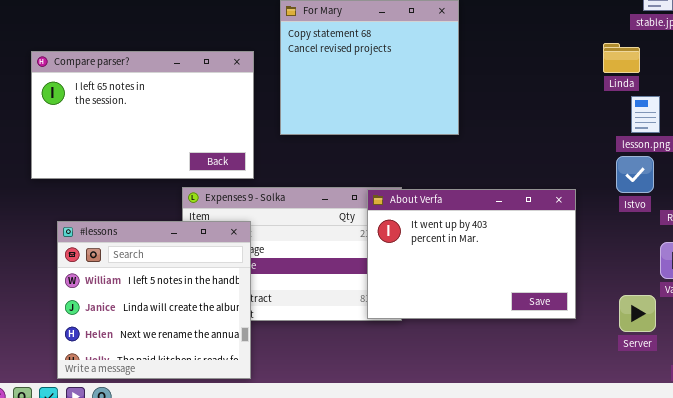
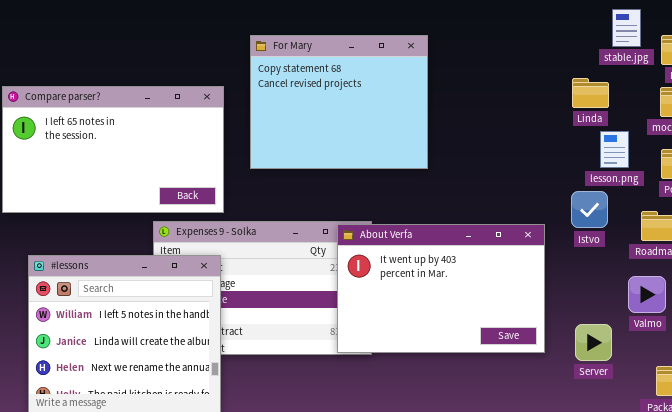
Istvo: [616,156,654,193] -> [571,191,608,228], moved
Server: [619,295,656,332] -> [575,324,612,361], moved

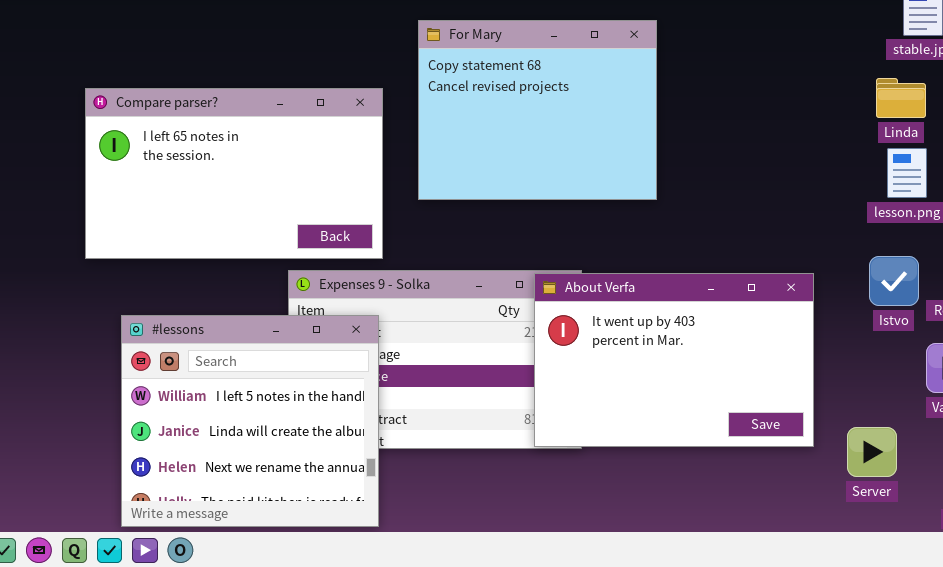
Linda: [572,78,609,108] -> [876,78,926,118], moved
Istvo: [571,191,608,228] -> [869,256,919,306], moved
Server: [575,324,612,361] -> [847,427,897,477], moved

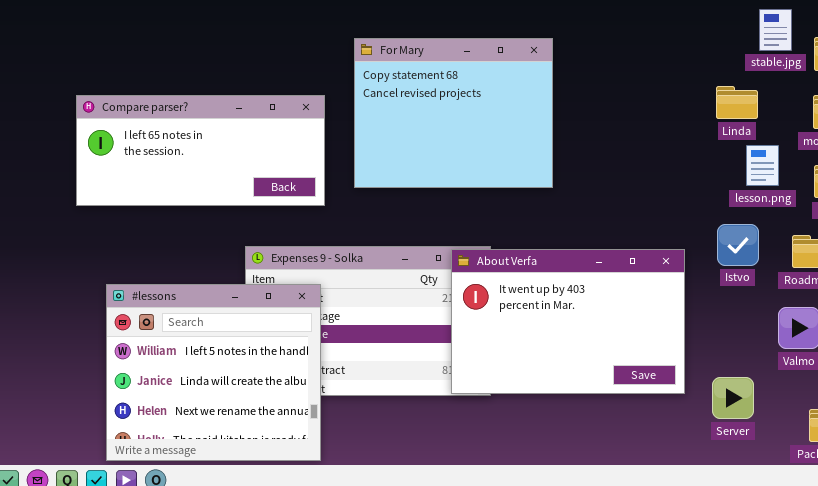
Linda: [876,78,926,118] -> [716,86,758,119], moved
Compare parser?: [85,88,383,259] -> [76,95,325,206], resized
Istvo: [869,256,919,306] -> [717,224,759,266], moved

